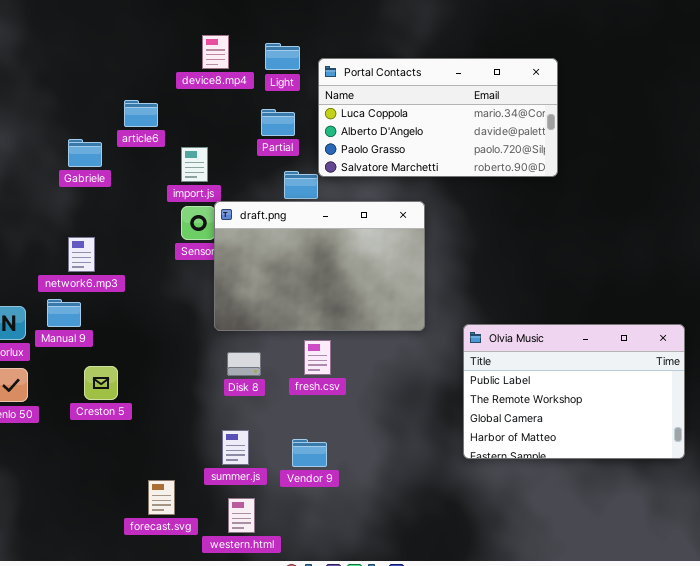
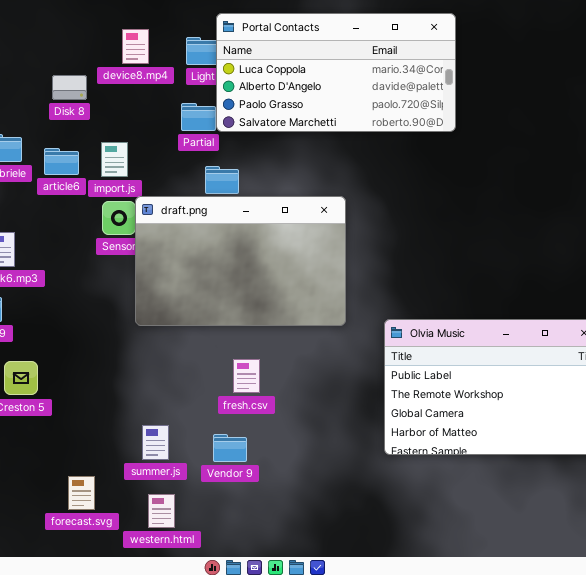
Portal Contacts: [318,58,558,177] -> [216,13,456,132], moved
article6: [124,100,158,127] -> [44,148,79,175], moved
fresh.csv: [304,340,331,375] -> [233,359,260,393], moved
Disk 8: [227,352,261,376] -> [52,75,87,100], moved

